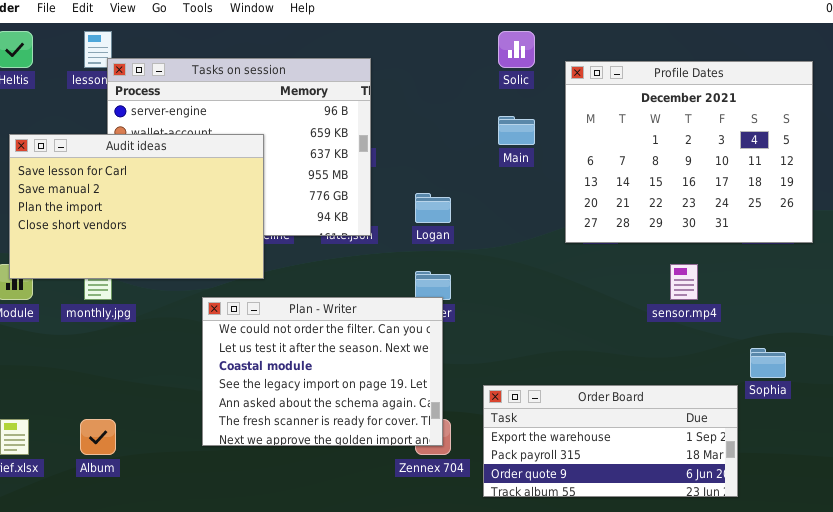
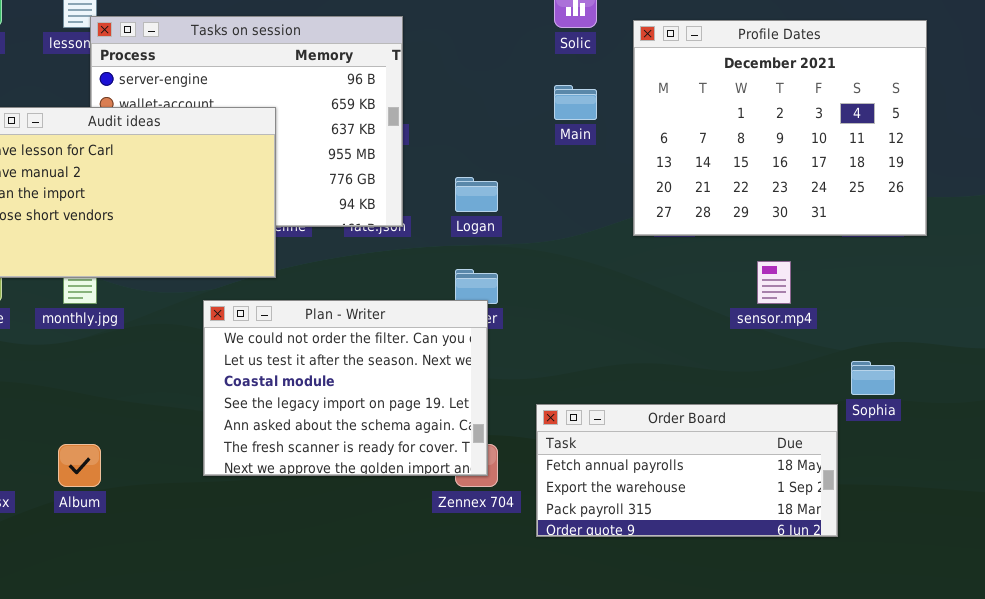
Order Board: [483,385,738,497] -> [536,404,838,537], scrolled up 1 row

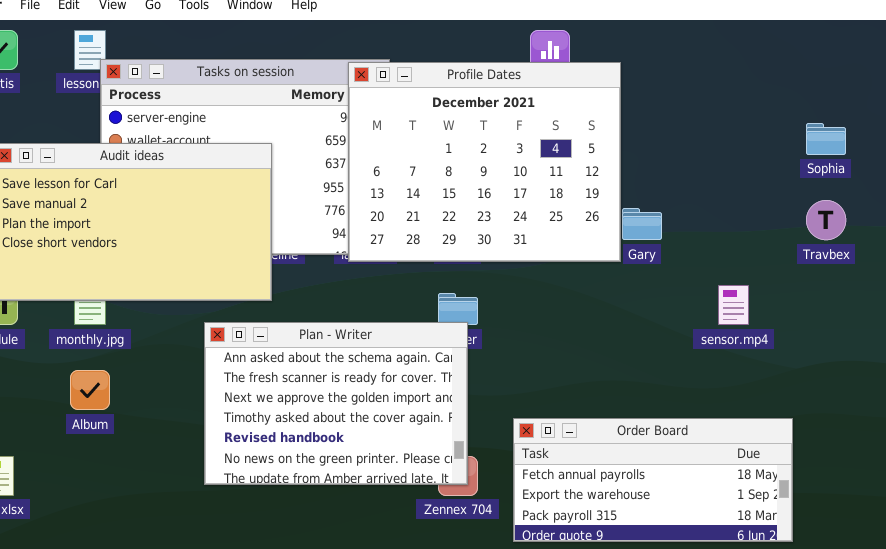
Profile Dates: [633,20,927,236] -> [348,62,621,262], moved
Plan - Writer: [203,300,488,476] -> [204,322,468,485], scrolled down 4 rows
Sophia: [851,361,895,395] -> [806,123,846,155], moved
Album: [58,444,101,487] -> [70,370,110,410], moved

